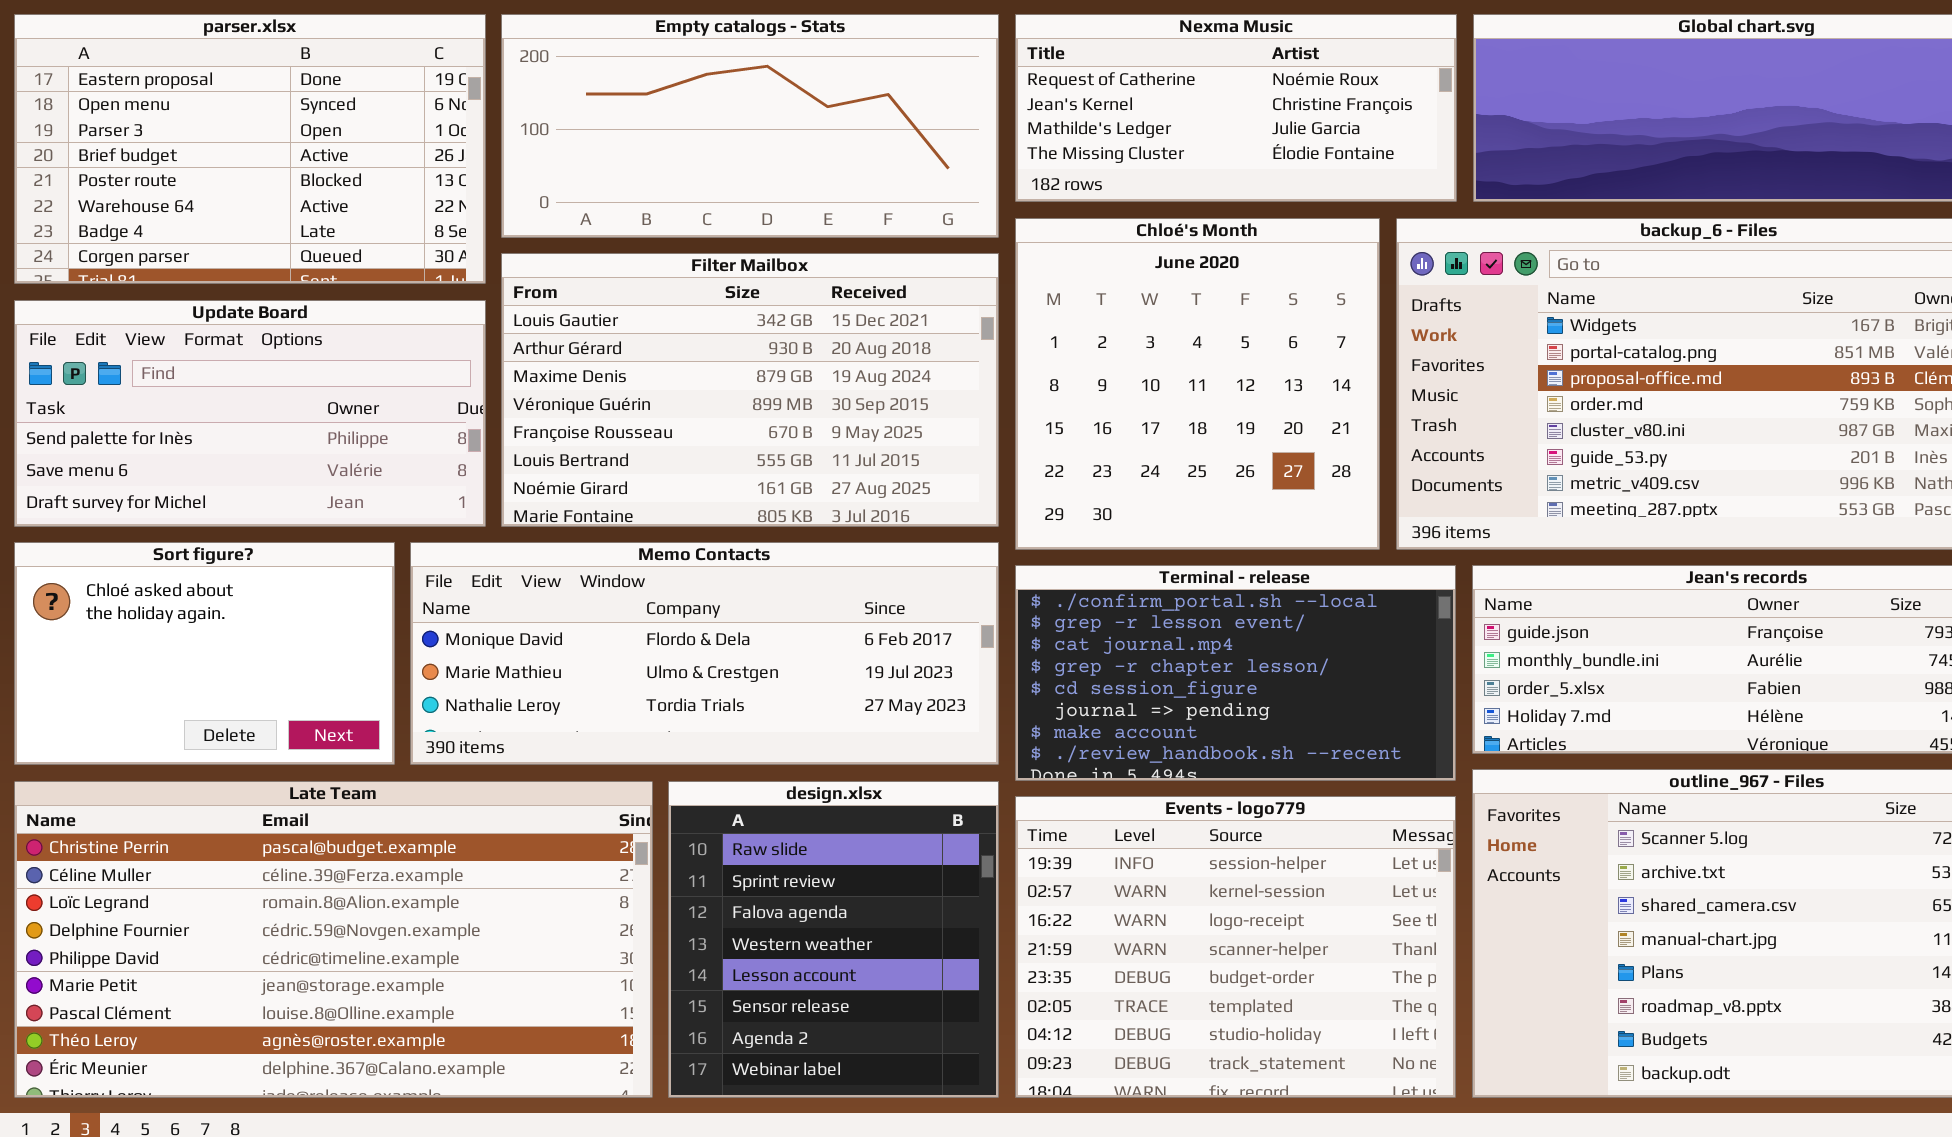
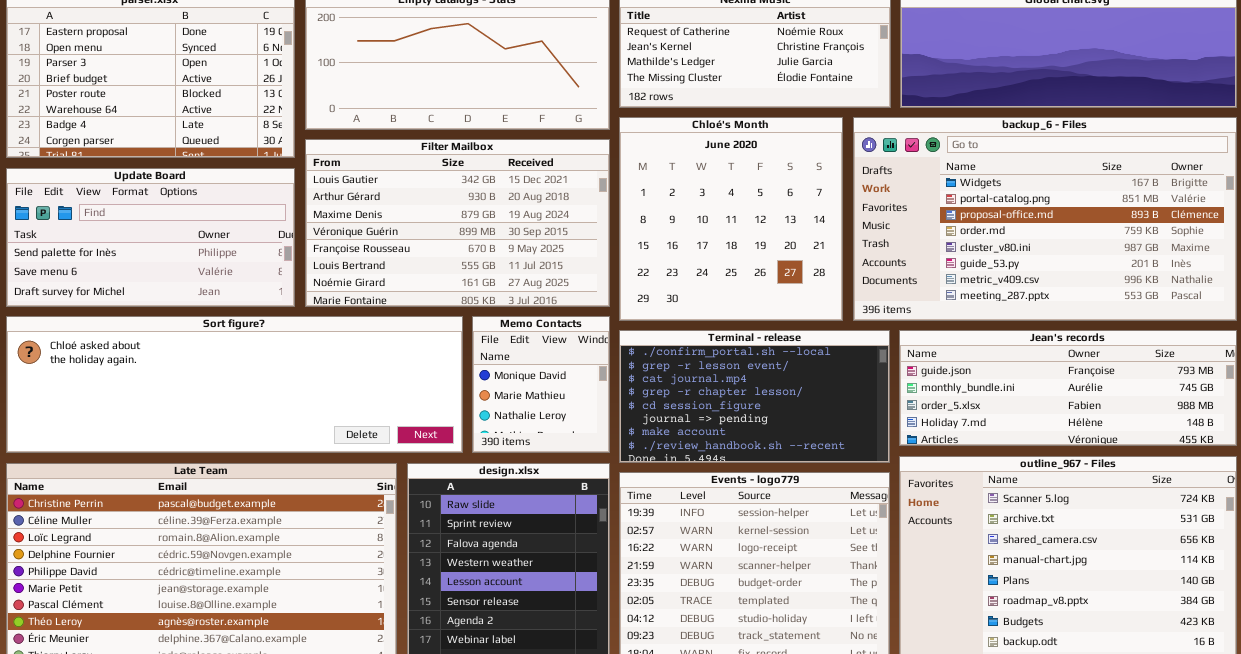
Sort figure?: [14,542,395,765] -> [6,316,463,453], resized
Memo Contacts: [410,542,999,765] -> [472,316,610,453], resized

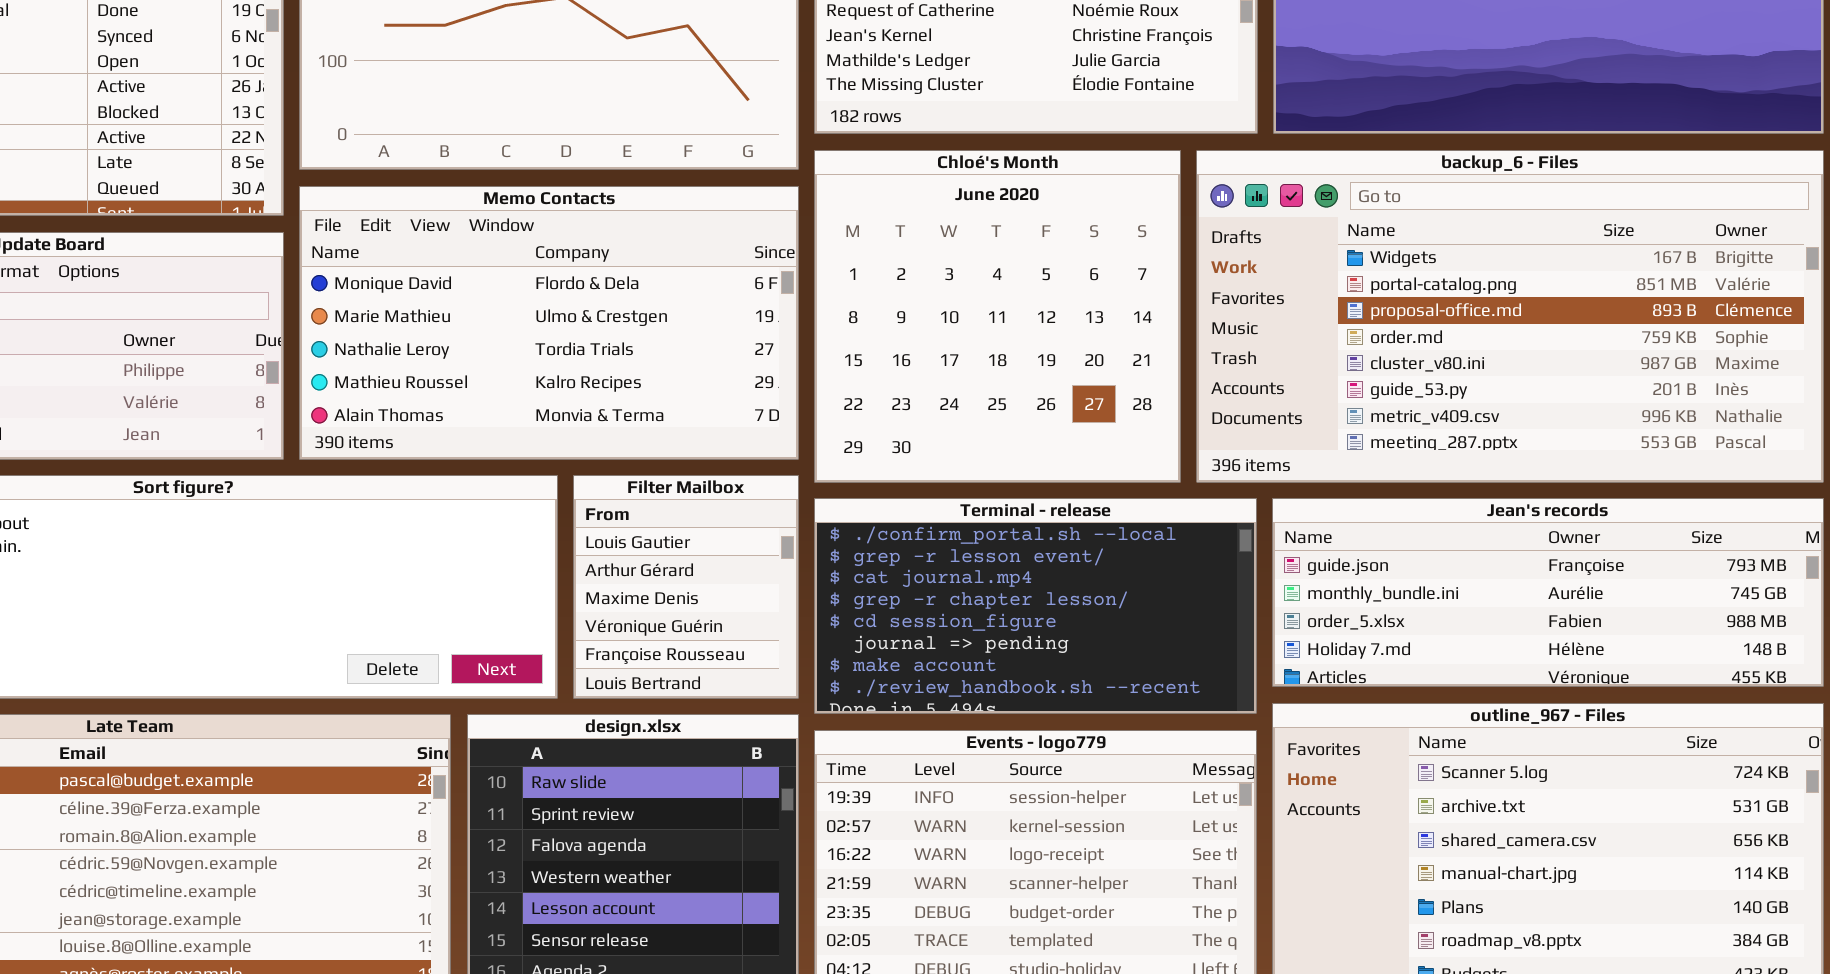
Filter Mailbox: [305,139,610,307] -> [573,475,799,699], moved, resized
Memo Contacts: [472,316,610,453] -> [299,186,799,460], moved, resized

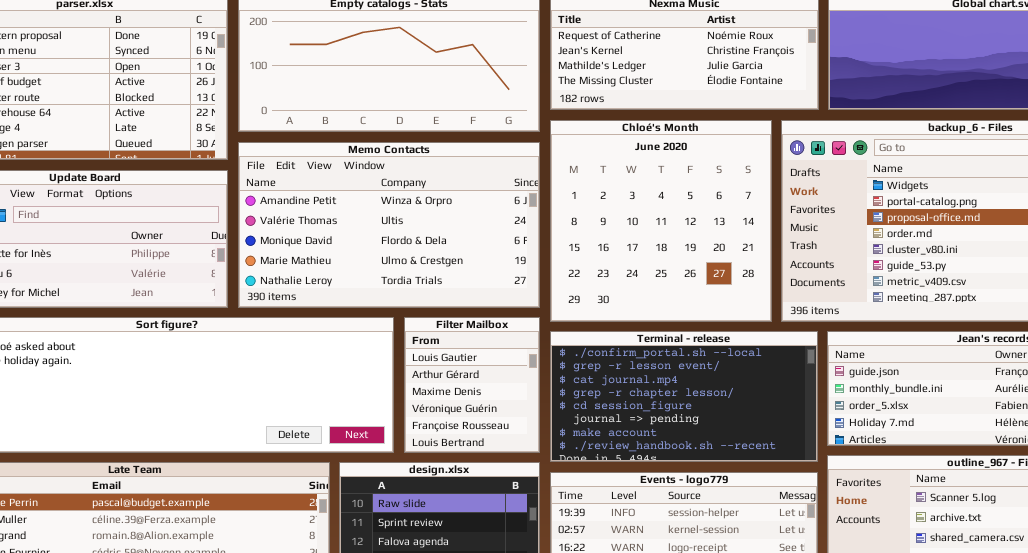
Memo Contacts: [299,186,799,460] -> [238,142,540,308], scrolled up 2 rows

